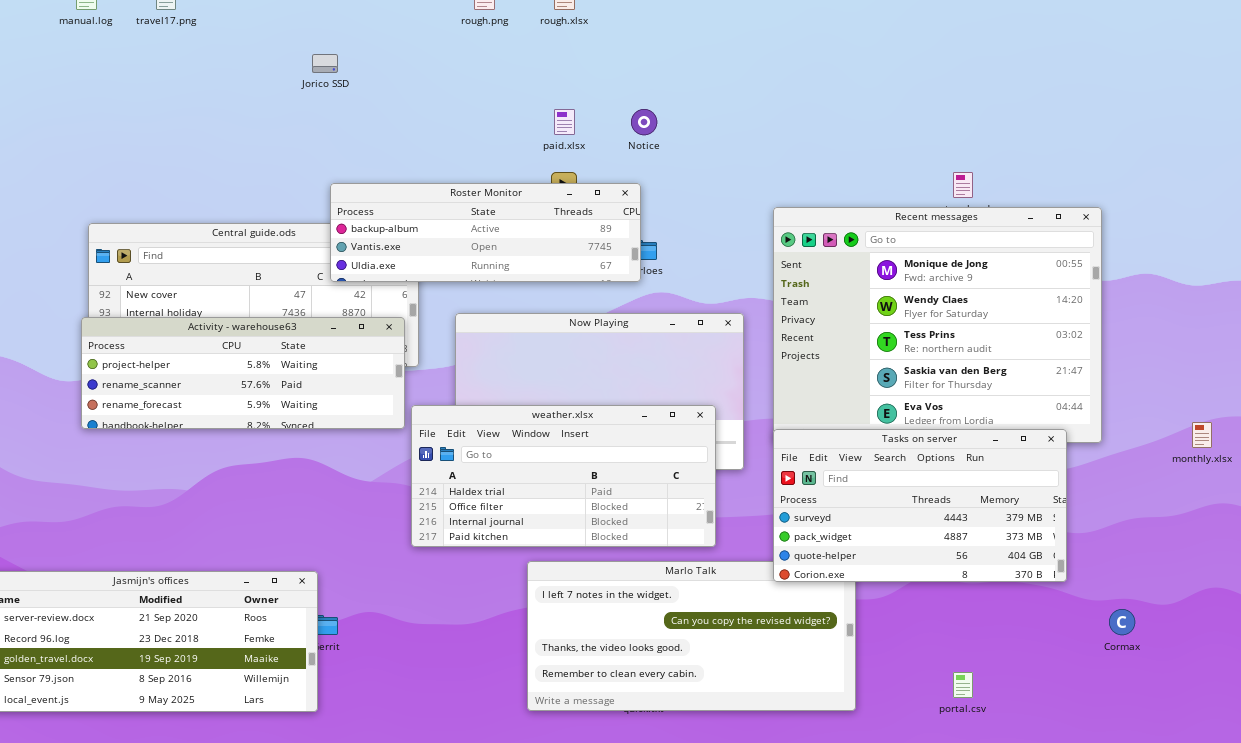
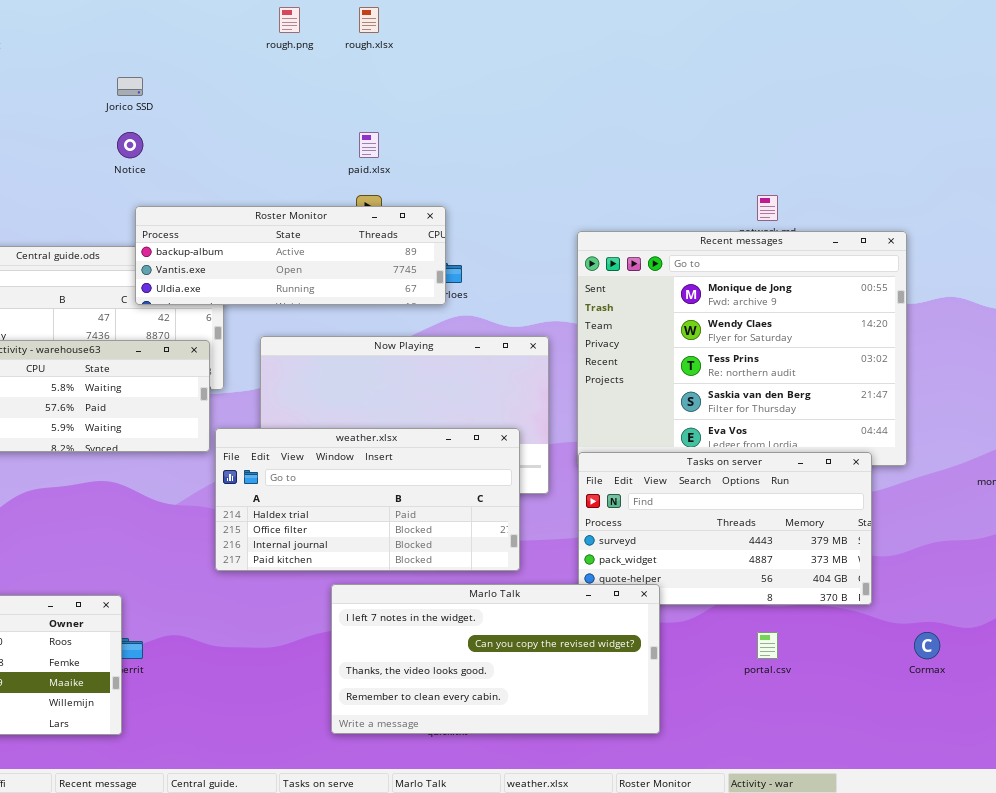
Notice: [631,109,657,135] -> [117,132,143,158], moved
Marlo Talk: [527,561,856,711] -> [331,584,660,734], raised
portal.csv: [953,672,973,698] -> [757,632,778,659], moved

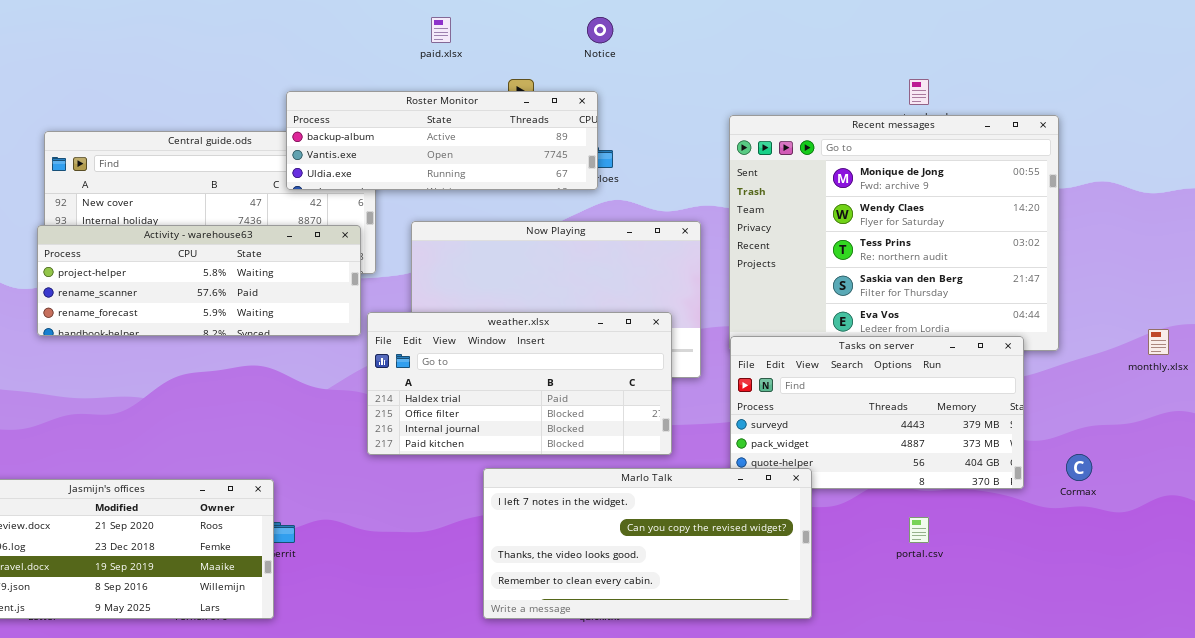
Notice: [117,132,143,158] -> [587,17,613,43], moved
paid.xlsx: [359,132,379,158] -> [431,17,451,43], moved
Cormax: [914,632,940,659] -> [1066,454,1092,481], moved

